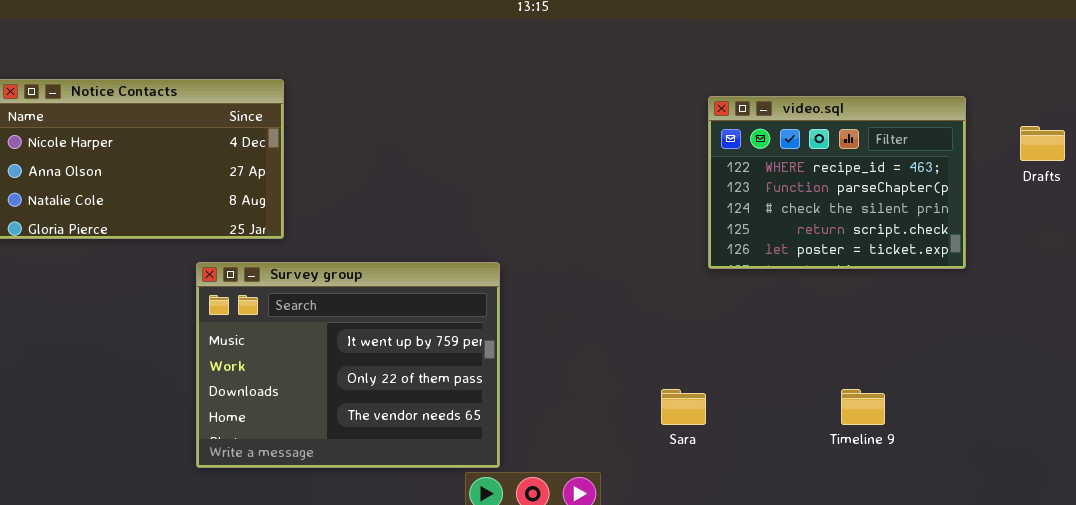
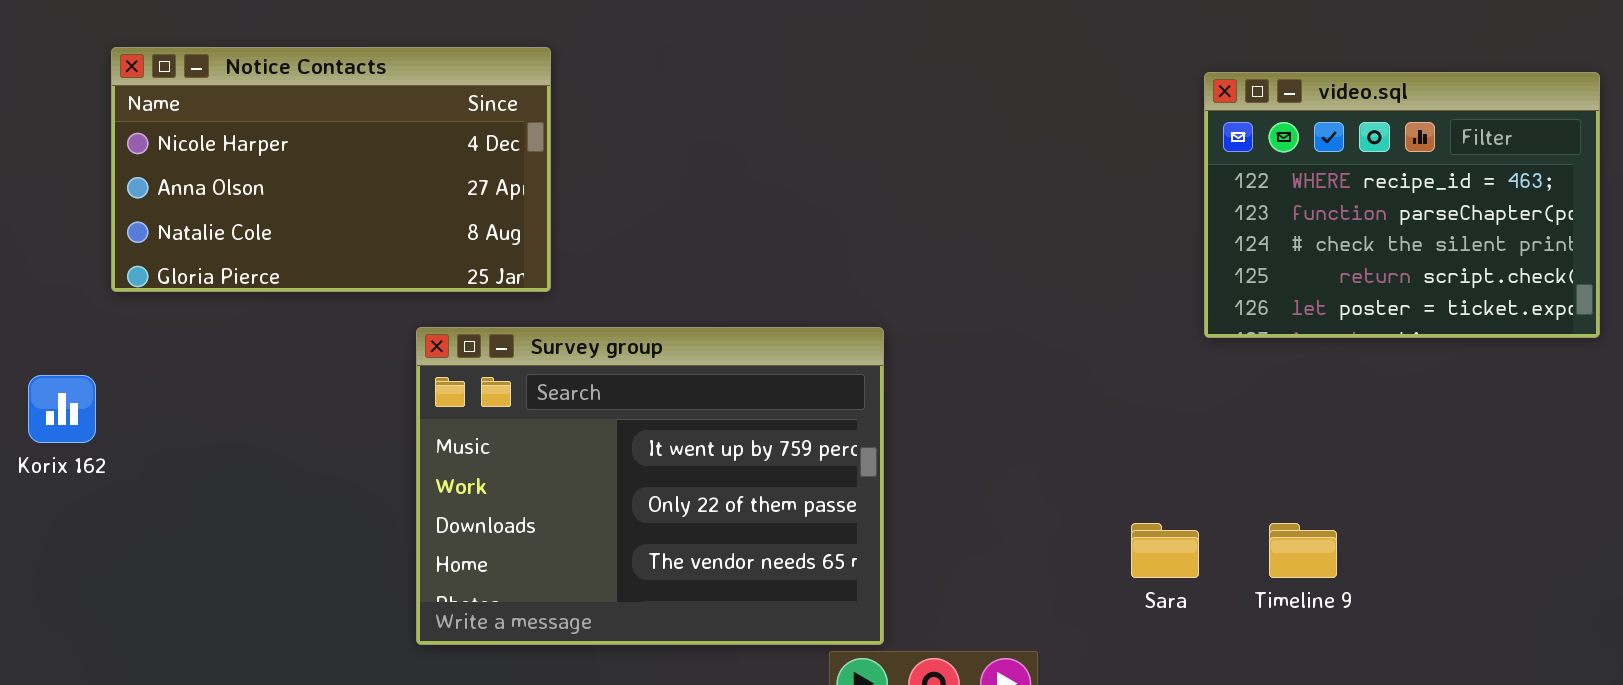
Timeline 9: [841,389,885,425] -> [1269,523,1337,578], moved

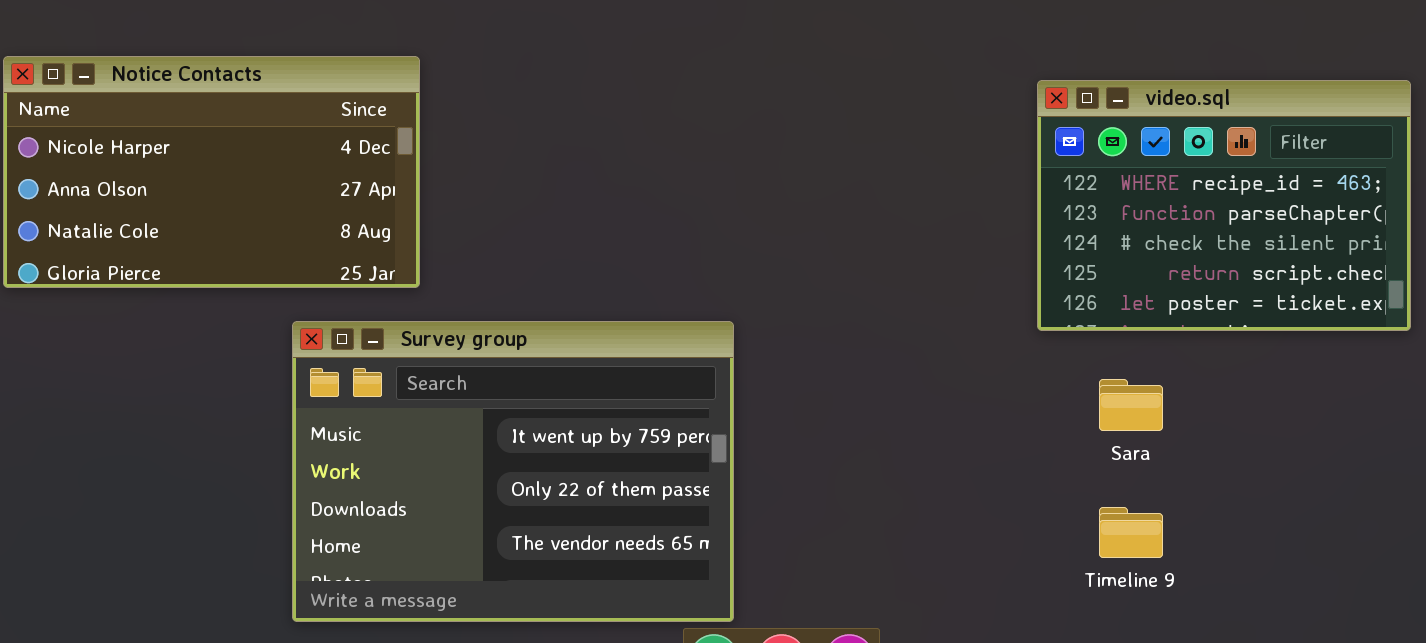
Sara: [1131,523,1199,578] -> [1099,379,1163,431], moved

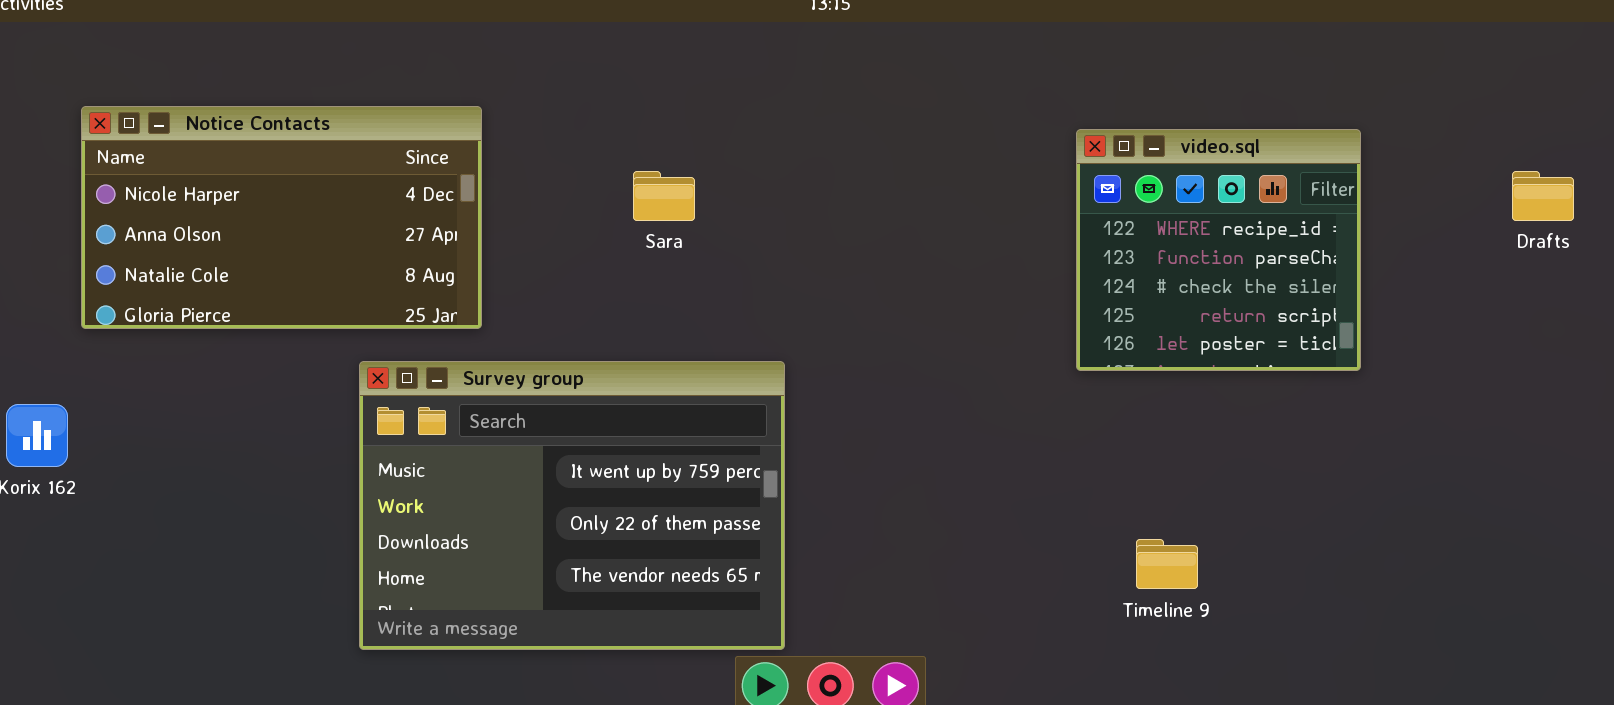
video.sql: [1037,80,1411,331] -> [1076,129,1361,371], resized
Sara: [1099,379,1163,431] -> [633,171,695,221], moved

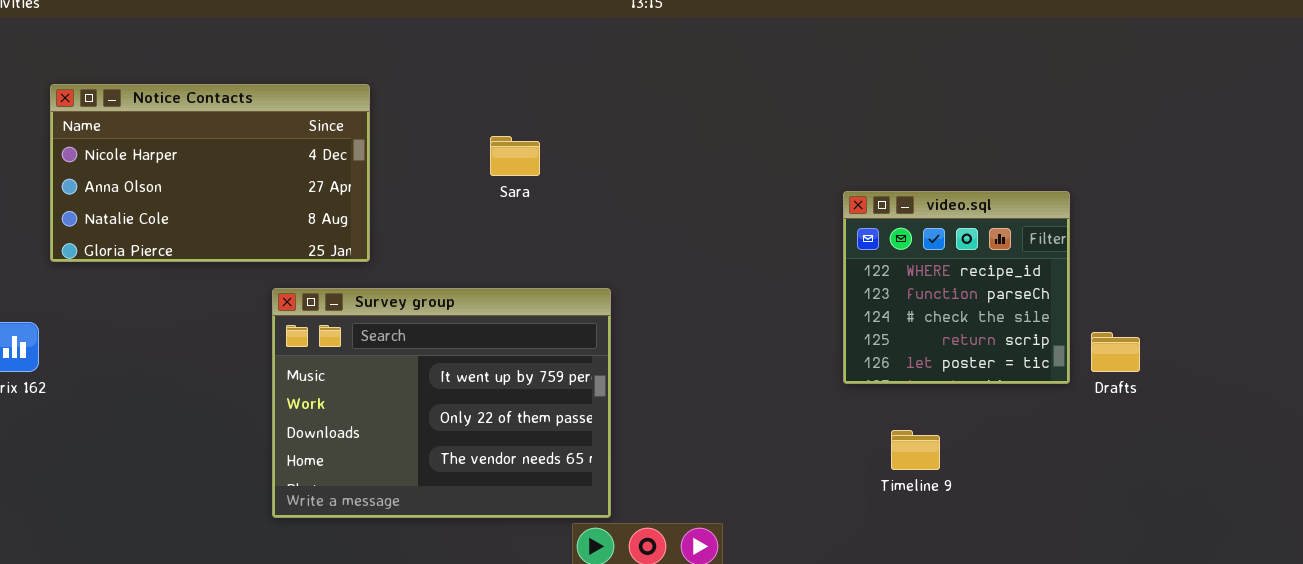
video.sql: [1076,129,1361,371] -> [843,191,1070,384], moved
Drafts: [1512,171,1574,221] -> [1091,332,1140,372], moved

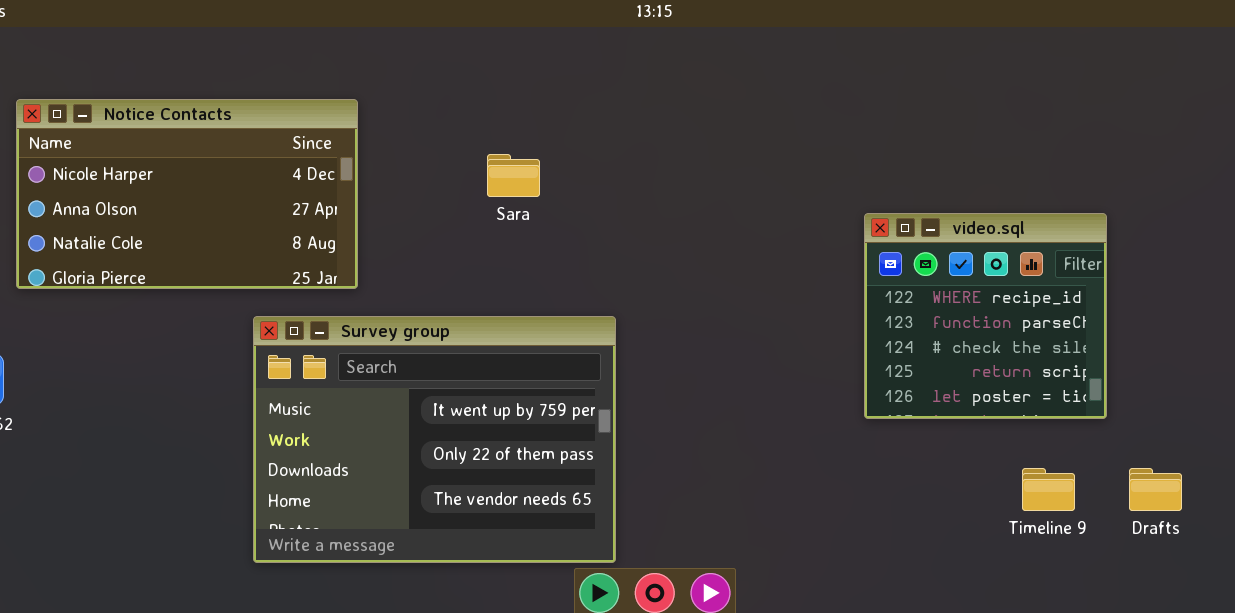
Drafts: [1091,332,1140,372] -> [1129,468,1182,511], moved
Timeline 9: [891,430,940,470] -> [1022,468,1075,511], moved

